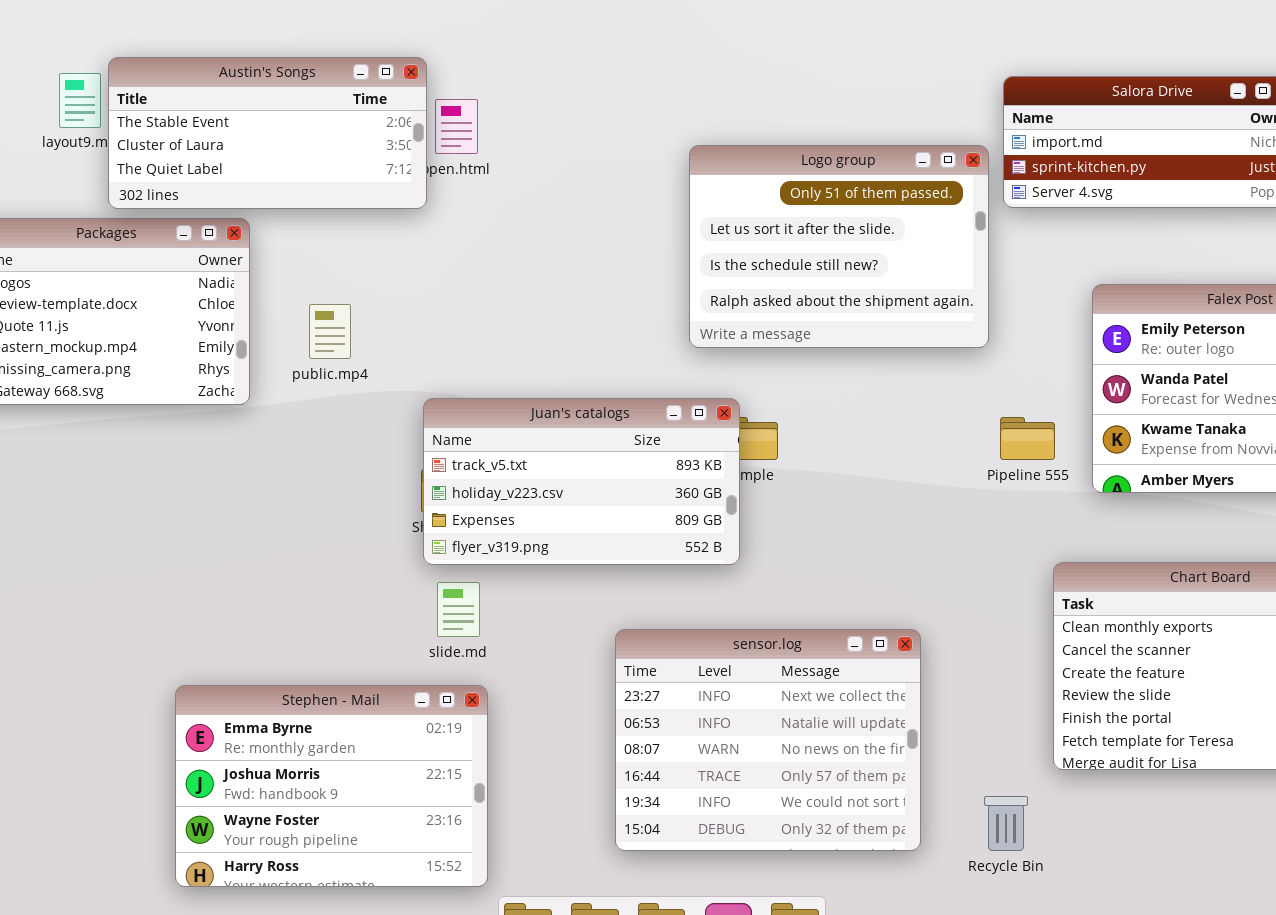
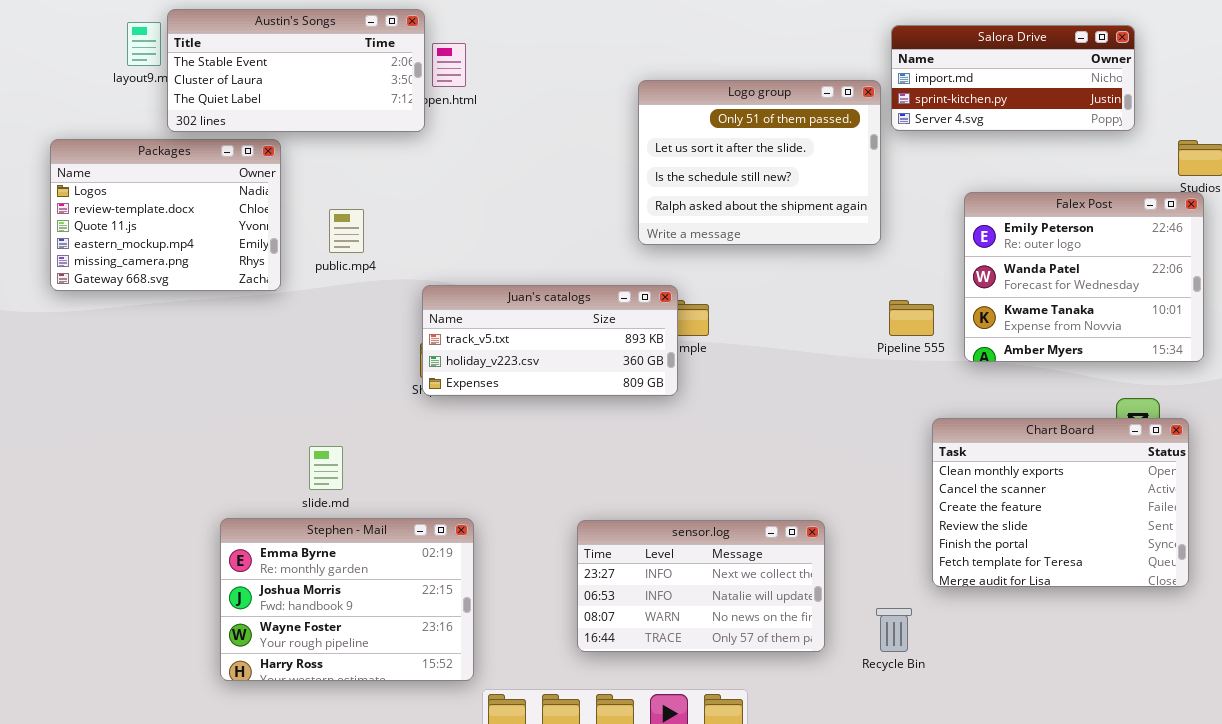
Juan's catalogs: [423,398,740,565] -> [422,285,678,396], resized
slide.md: [437,582,480,637] -> [309,446,343,490], moved
sensor.log: [615,629,921,851] -> [577,520,825,652], resized

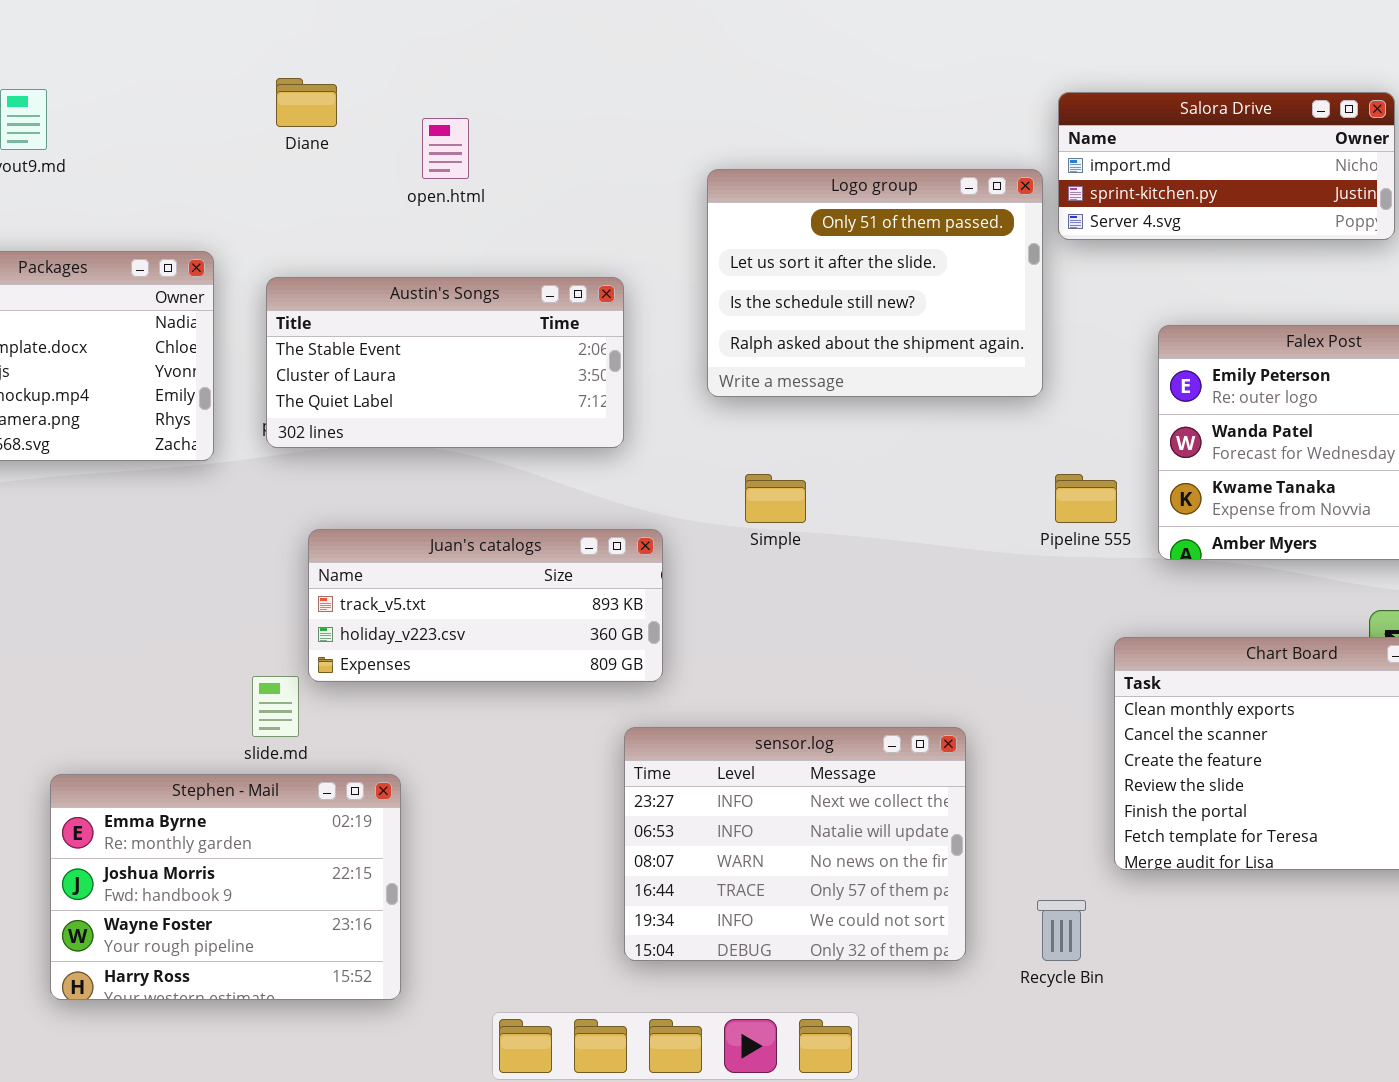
Austin's Songs: [167,9,425,132] -> [266,277,624,448], moved
Juan's catalogs: [422,285,678,396] -> [308,529,663,682], moved
Stephen - Mail: [220,518,474,681] -> [50,774,401,1000], moved
sensor.log: [577,520,825,652] -> [624,727,966,961], resized

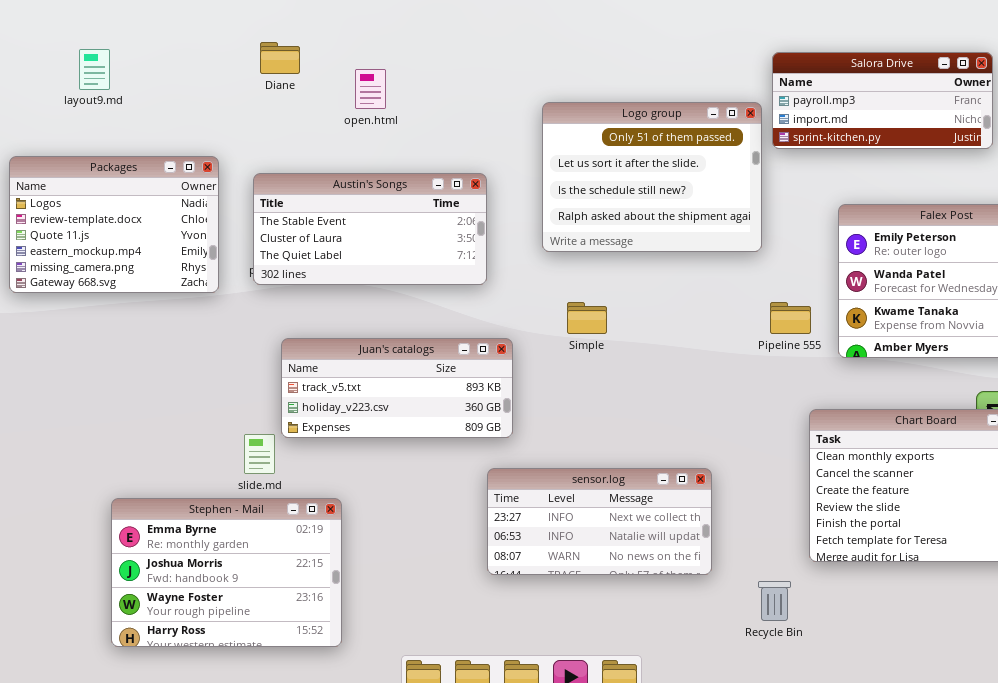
Salora Drive: [1058,92,1395,240] -> [772,52,993,149], scrolled up 1 row
sensor.log: [624,727,966,961] -> [487,468,712,575], resized

